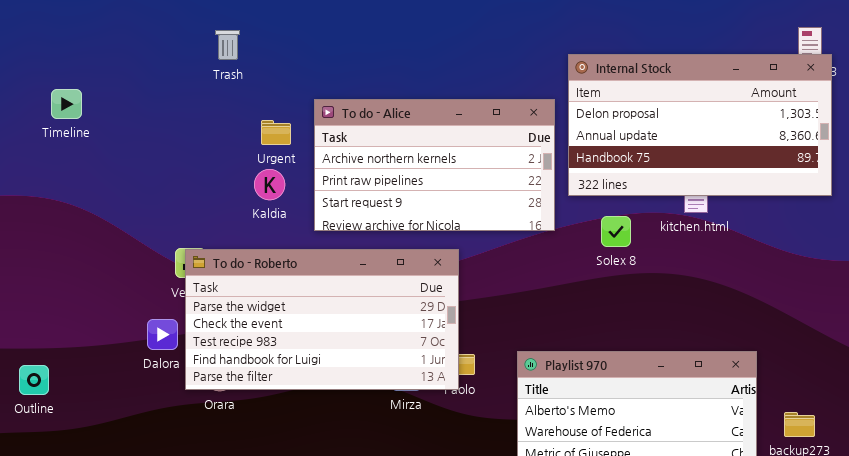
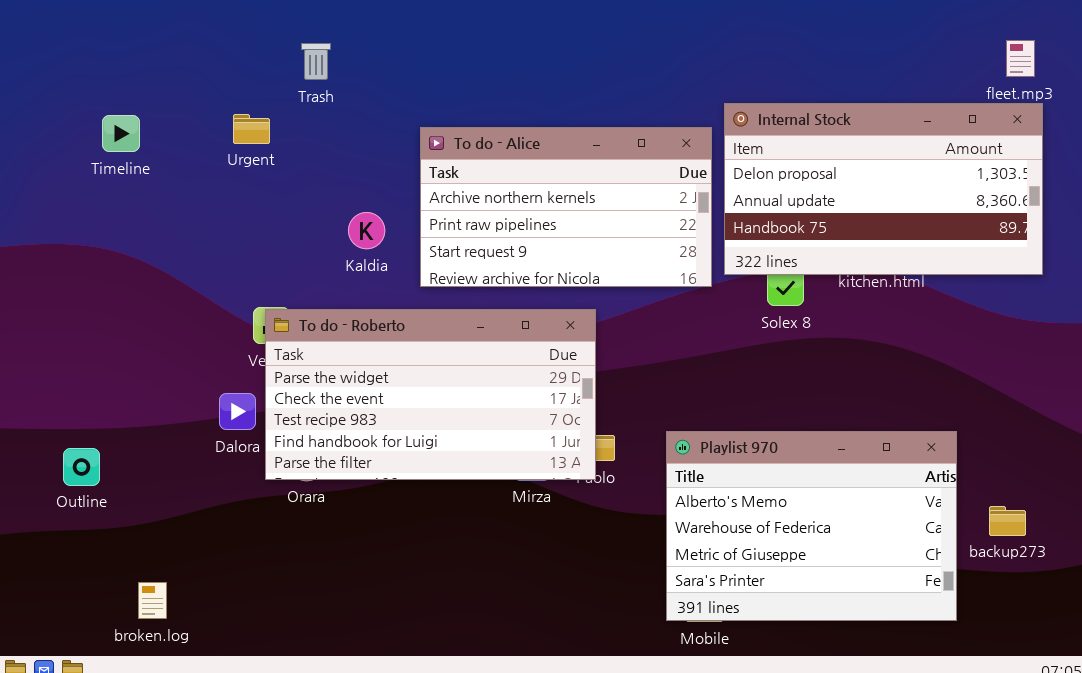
Internal Stock: [568,54,832,196] -> [724,103,1043,275], moved
Urgent: [261,120,291,145] -> [233,114,270,144], moved

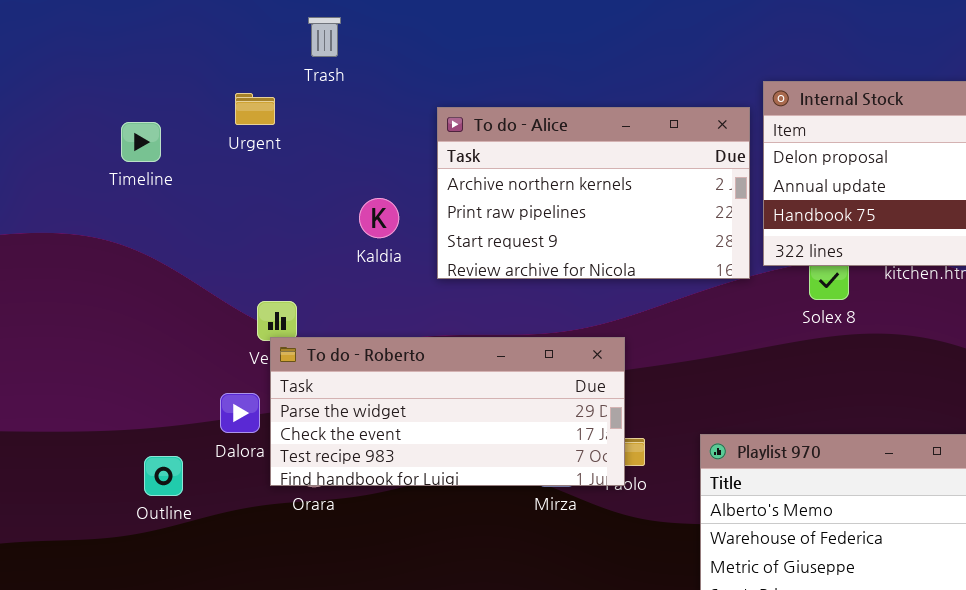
Timeline: [102,115,140,152] -> [121,122,161,162], moved
To do - Roberto: [265,309,596,480] -> [270,337,625,486], resized
Outline: [63,448,100,486] -> [144,456,183,496], moved

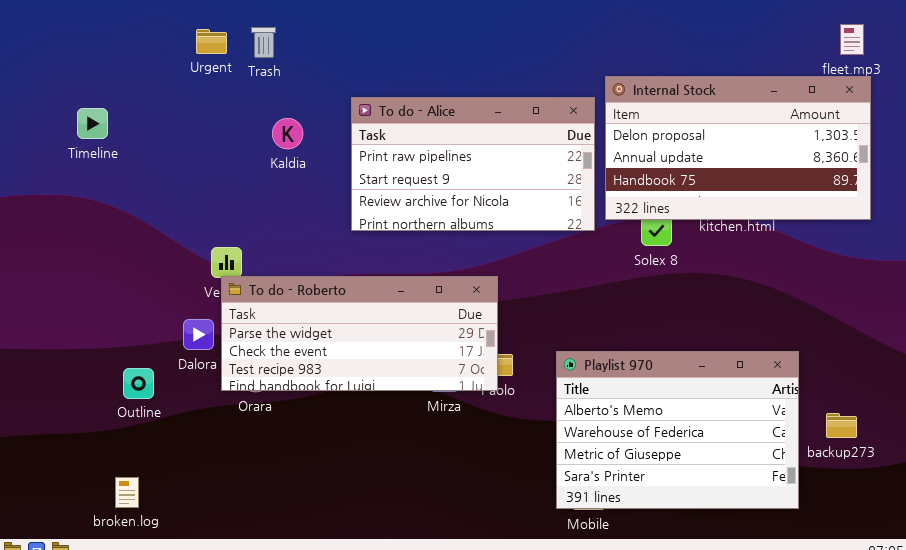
Urgent: [235,93,275,125] -> [196,29,227,54], moved
To do - Alice: [437,107,750,279] -> [351,97,595,231], scrolled down 1 row
Timeline: [121,122,161,162] -> [77,108,108,139], moved
Kaldia: [359,198,399,238] -> [272,118,303,149], moved

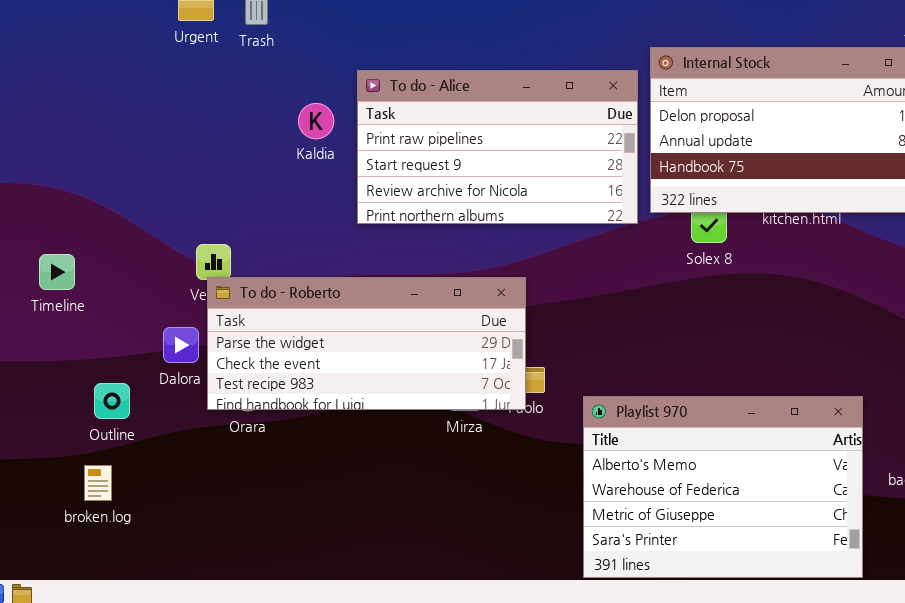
Timeline: [77,108,108,139] -> [39,254,75,290], moved
Kaldia: [272,118,303,149] -> [298,103,334,139], moved
Playlist 970: [556,351,799,509] -> [583,396,863,578], moved
broken.log: [115,477,139,508] -> [84,465,112,501], moved

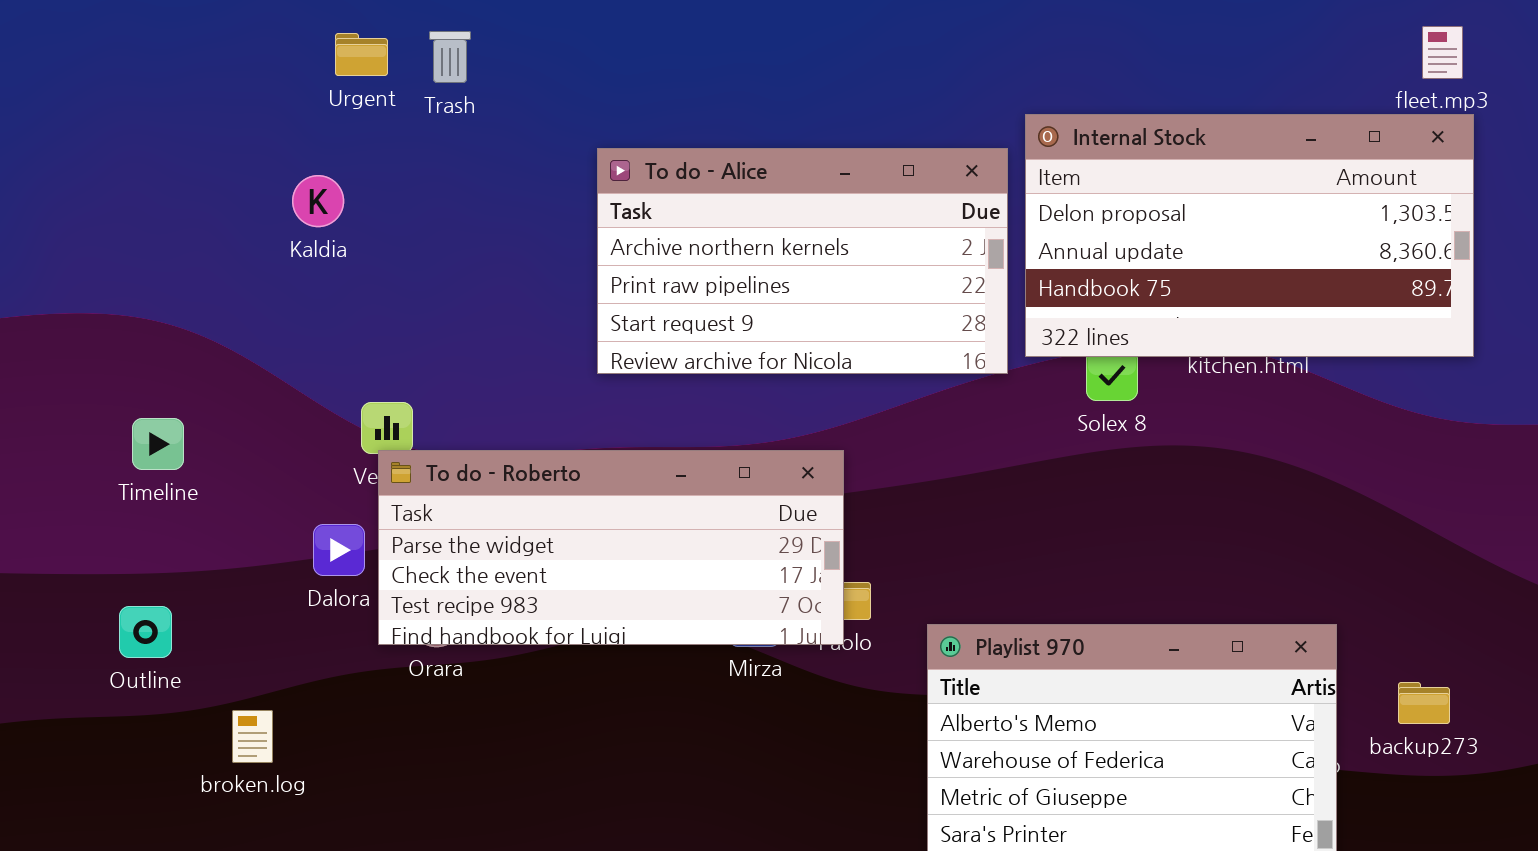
To do - Alice: [357,70,638,224] -> [597,148,1008,374], scrolled up 1 row
Kaldia: [298,103,334,139] -> [292,175,344,227], moved
Outline: [94,383,130,419] -> [119,606,172,658], moved
broken.log: [84,465,112,501] -> [232,710,273,763], moved

